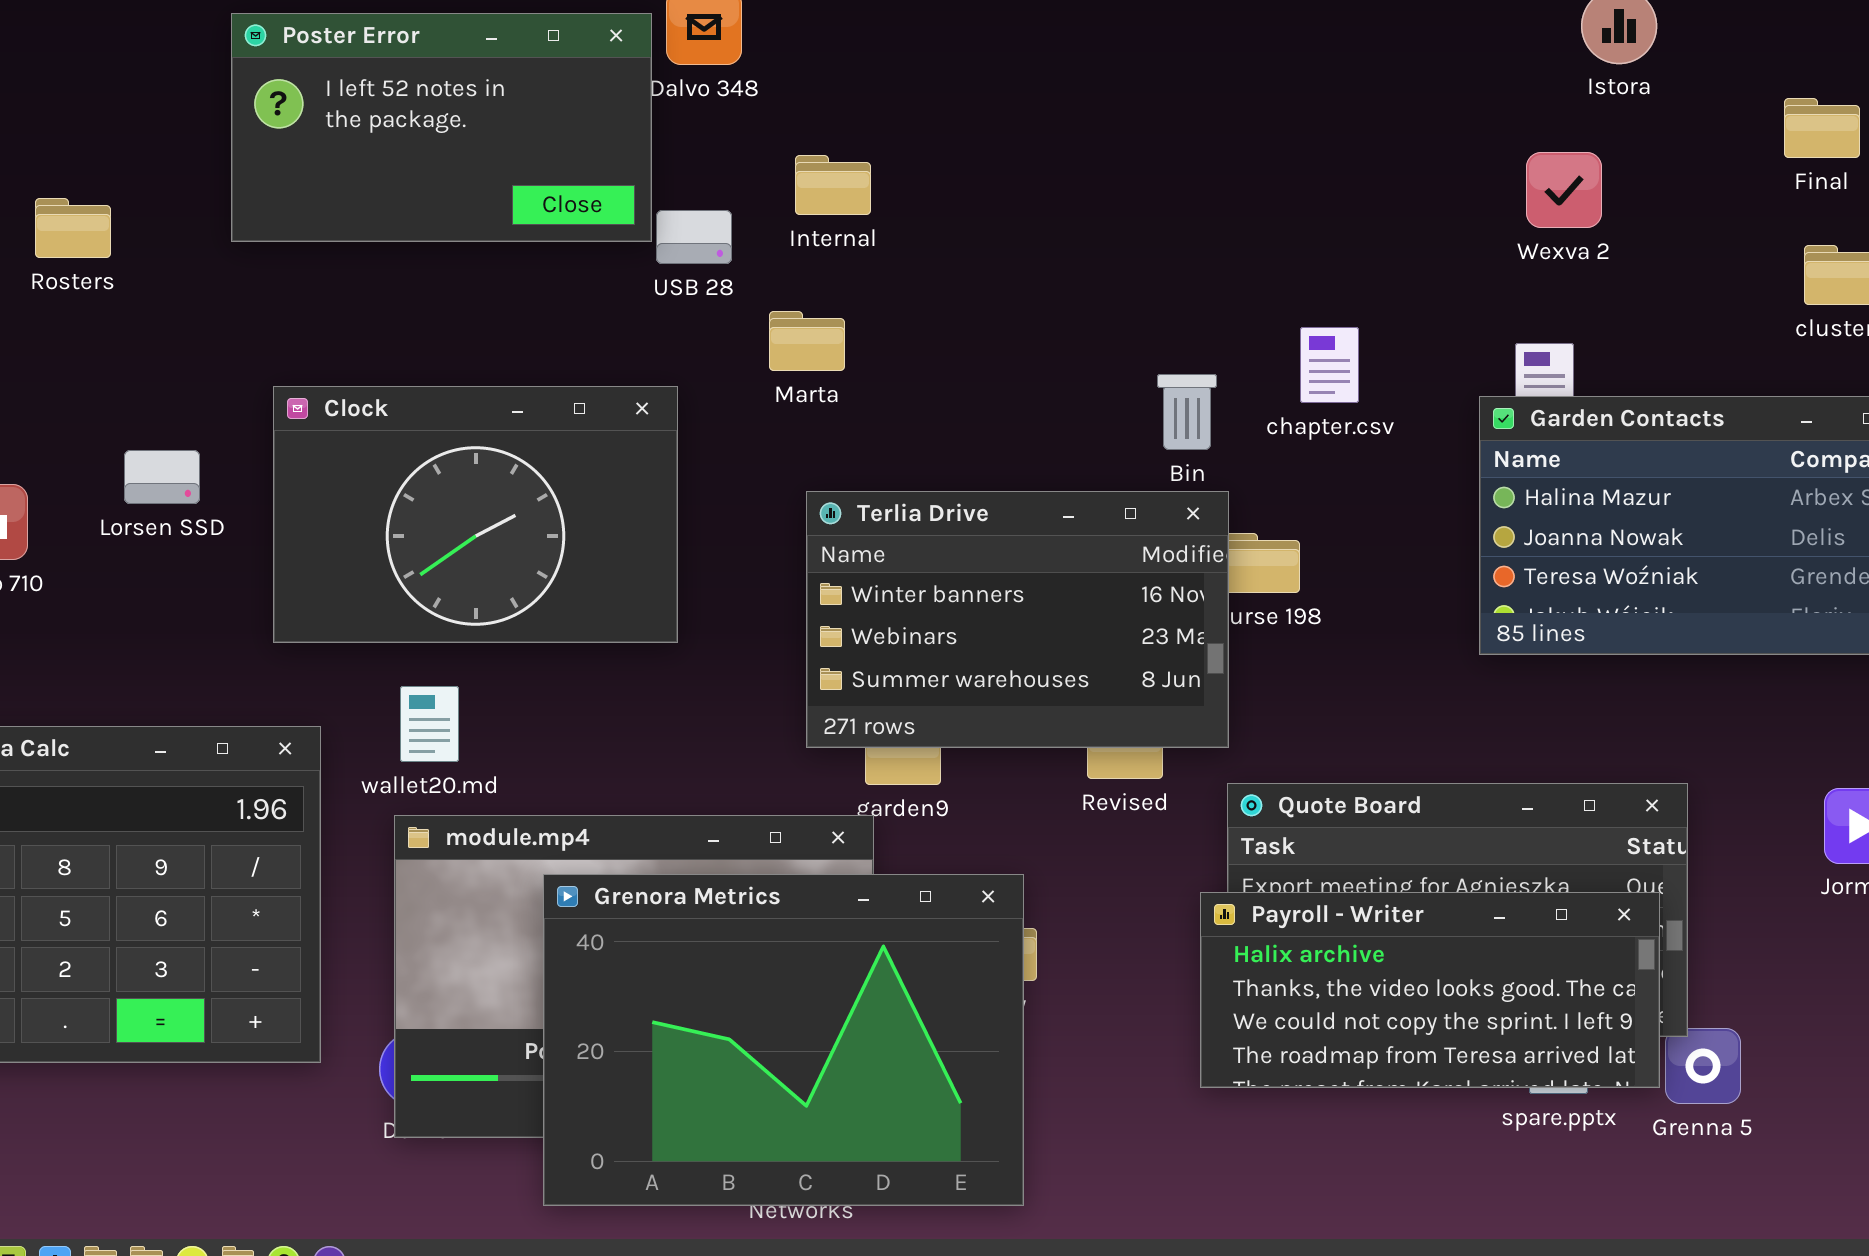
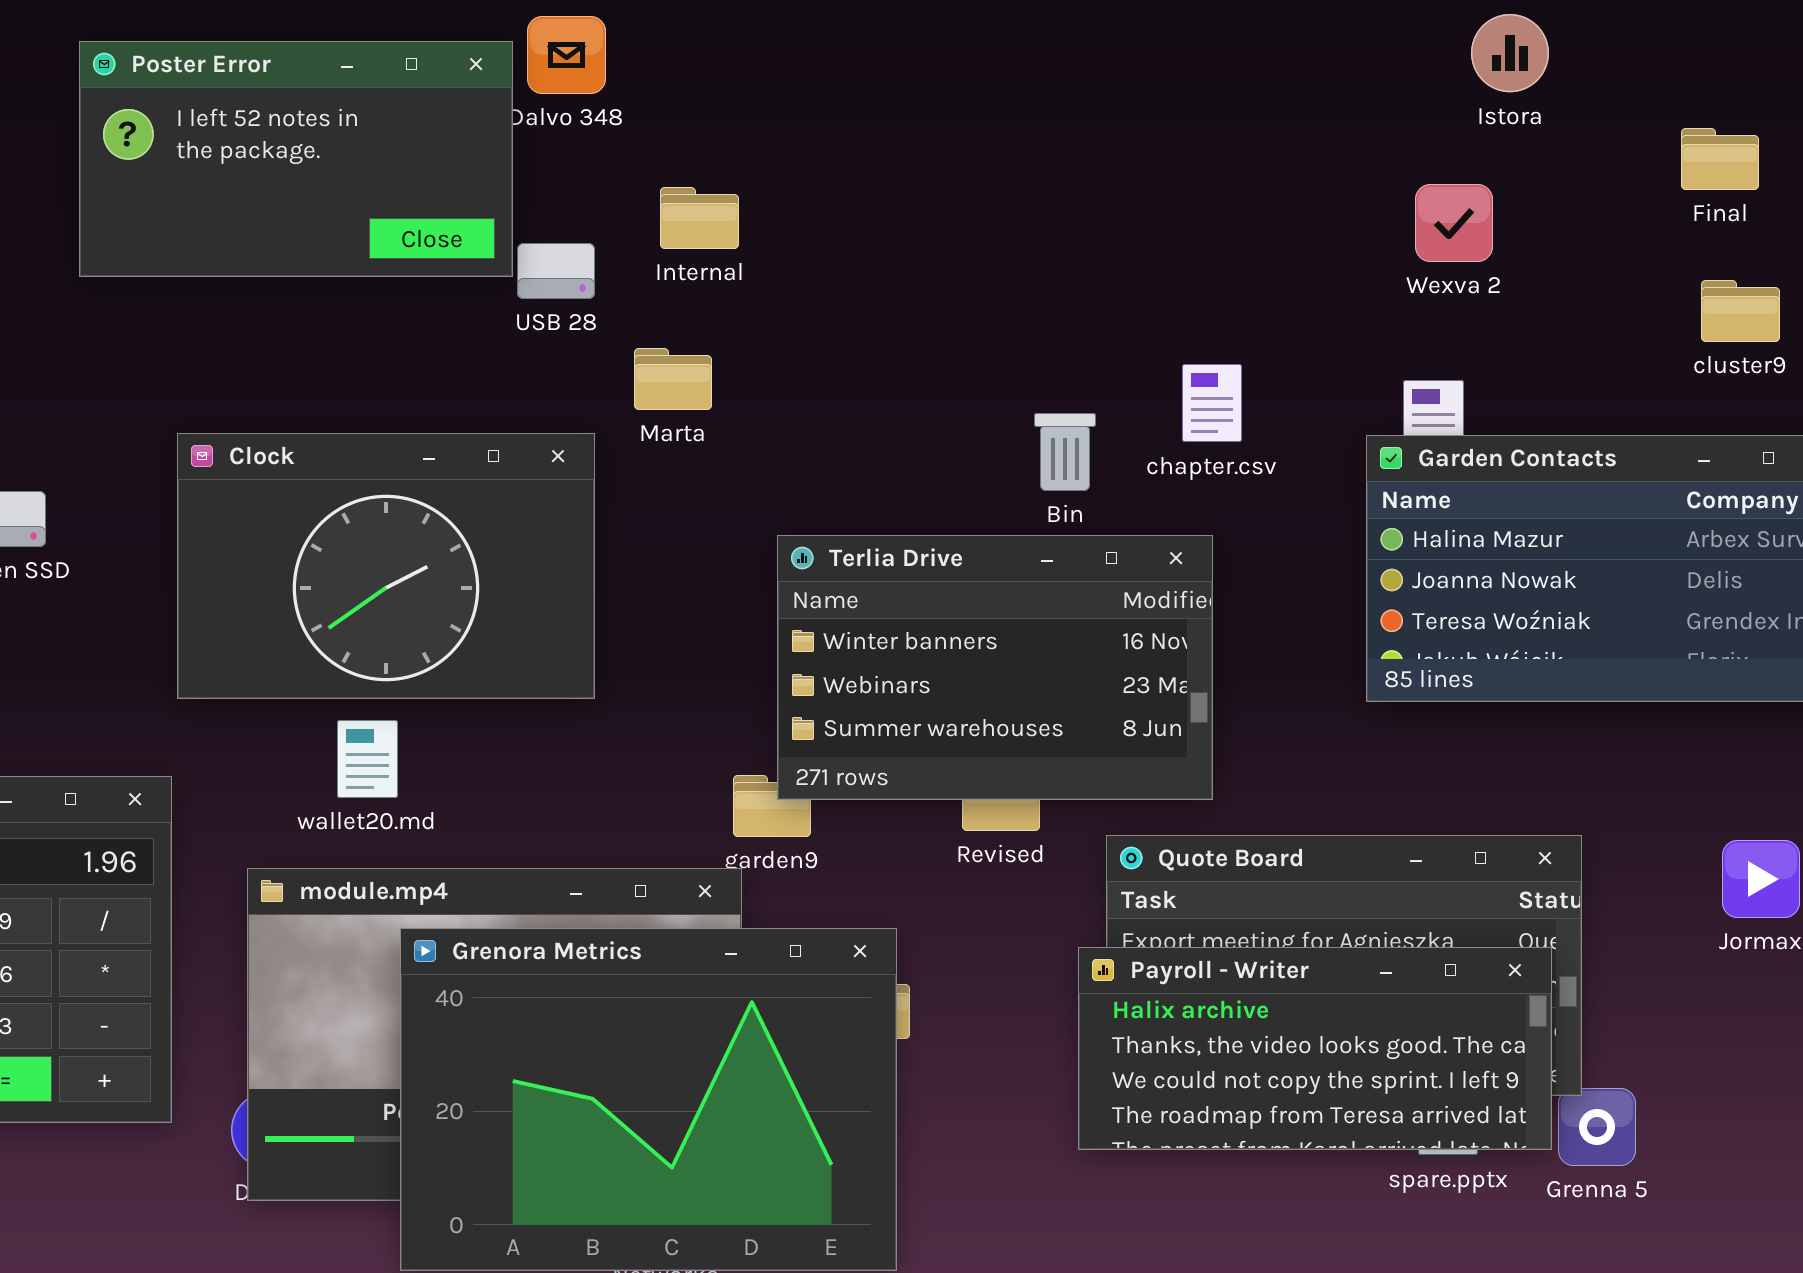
Clock: [273,386,678,643] -> [177,433,595,699], moved
Terlia Drive: [806,491,1229,748] -> [777,535,1213,800], moved
wallet20.md: [400,686,459,762] -> [337,720,398,798], moved

